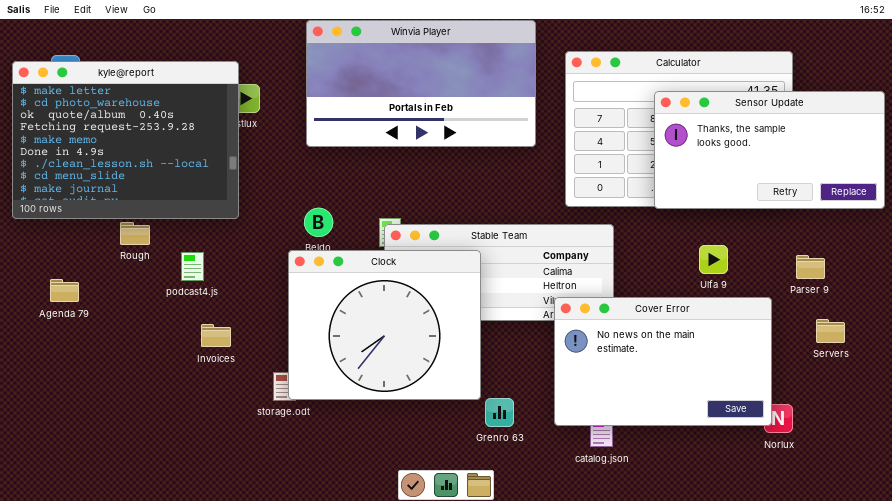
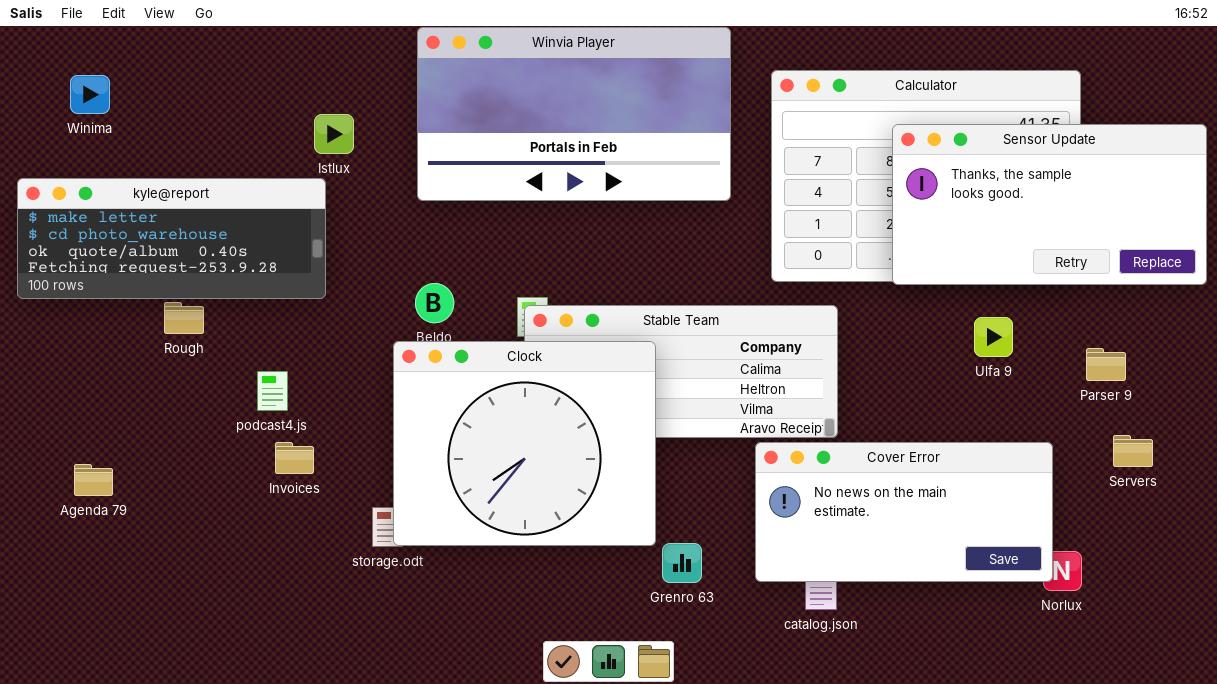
kyle@report: [12,61,239,219] -> [17,178,326,299], resized
Ulfa 9: [699,245,728,274] -> [974,317,1013,357], moved
podcast4.js: [181,252,204,281] -> [257,371,288,411], moved
Agenda 79: [50,279,79,302] -> [74,464,113,496], moved
Cover Error: [554,297,772,426] -> [755,442,1053,582], resized

